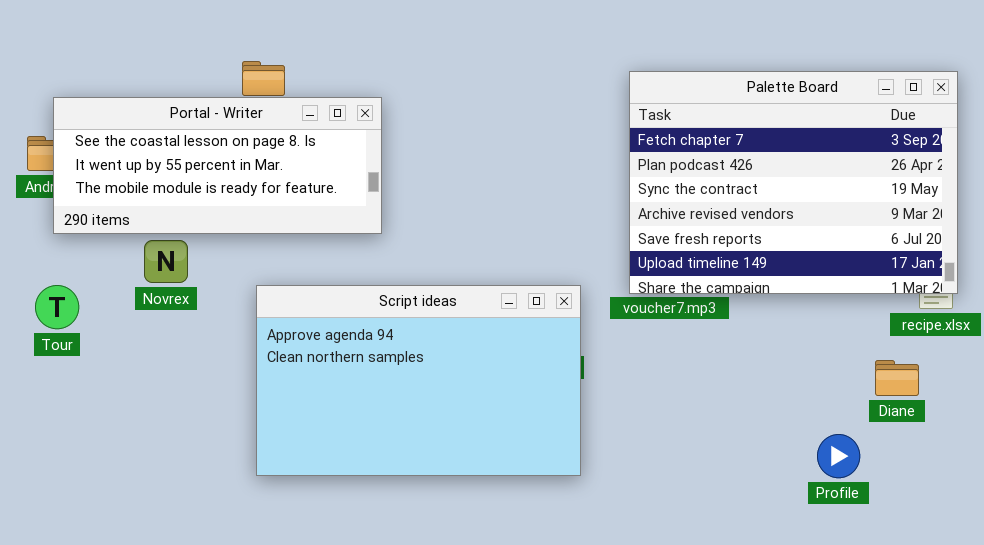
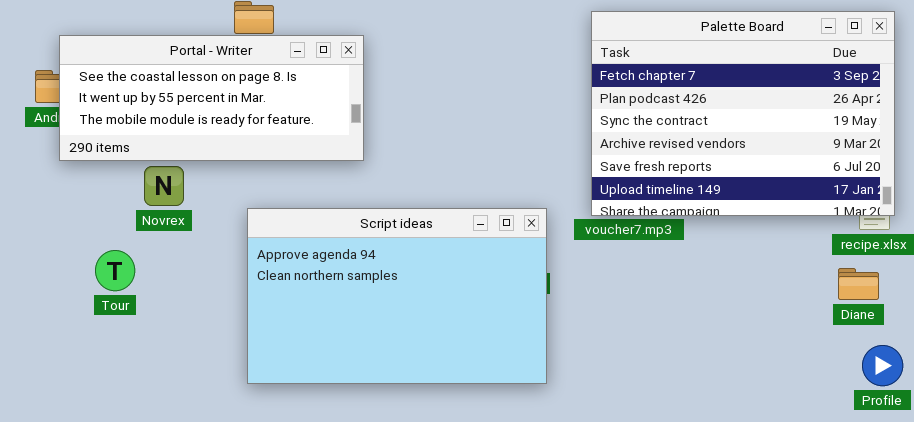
Tour: [35,285,79,329] -> [95,250,135,291], moved
Diane: [875,360,919,396] -> [838,268,879,300], moved
Profile: [817,434,860,478] -> [862,345,903,386], moved

